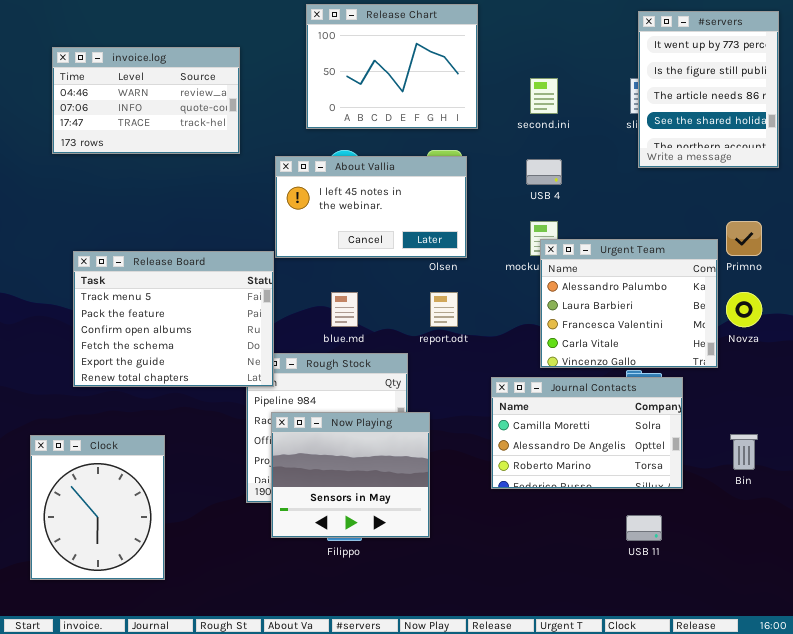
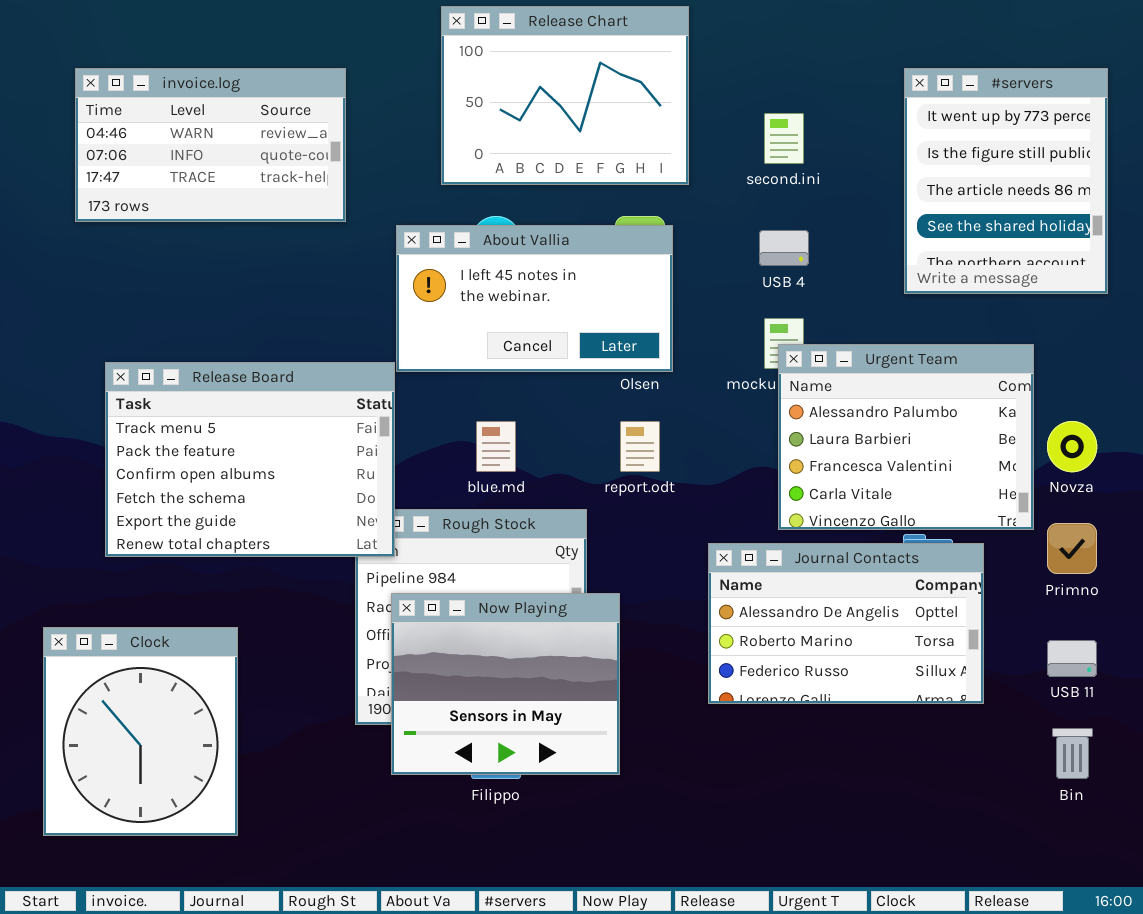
#servers: [638,11,779,168] -> [904,68,1108,294], moved
Primno: [726,221,762,256] -> [1047,523,1097,574], moved
Journal Contacts: [491,377,683,489] -> [708,543,984,704], scrolled down 1 row
Bin: [730,434,758,470] -> [1052,728,1093,779], moved
USB 11: [626,515,662,541] -> [1047,640,1097,677], moved

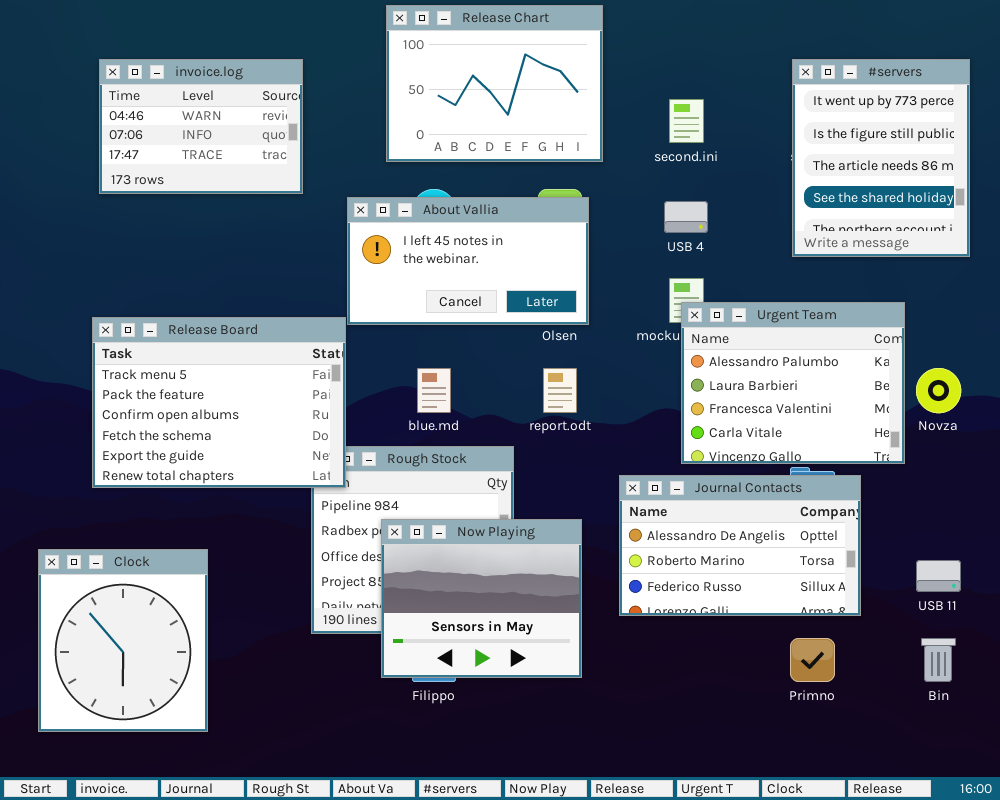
invoice.log: [75,68,346,222] -> [99,59,303,194], resized
Primno: [1047,523,1097,574] -> [790,638,835,682], moved
Now Playing: [391,593,620,775] -> [381,519,582,678], moved

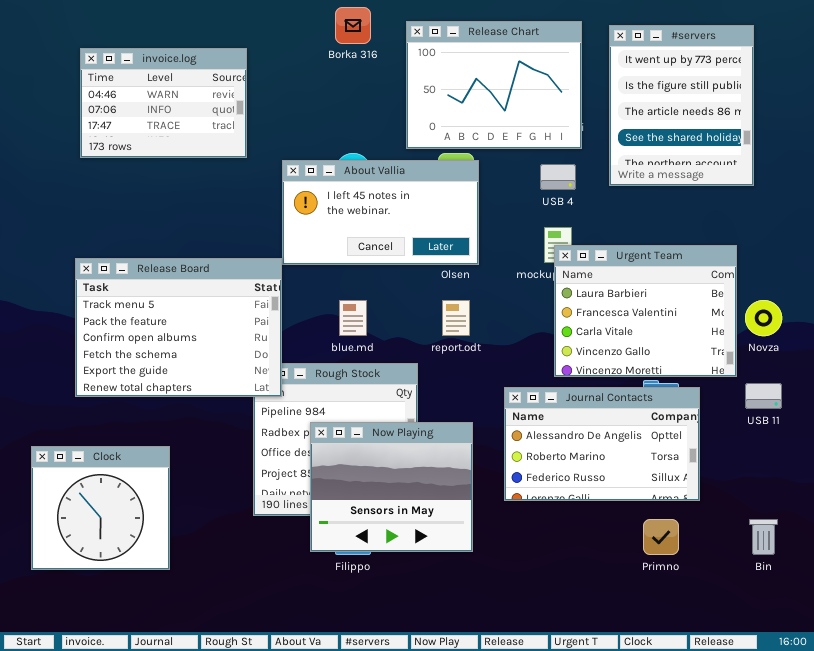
Release Chart: [386,5,603,162] -> [406,21,582,149], moved
#servers: [792,59,970,257] -> [609,25,754,186], moved
Urgent Team: [681,302,905,464] -> [554,245,737,377], scrolled down 1 row
Clock: [38,549,208,732] -> [31,446,170,570], resized
USB 11: [916,560,961,592] -> [745,383,782,409], moved

